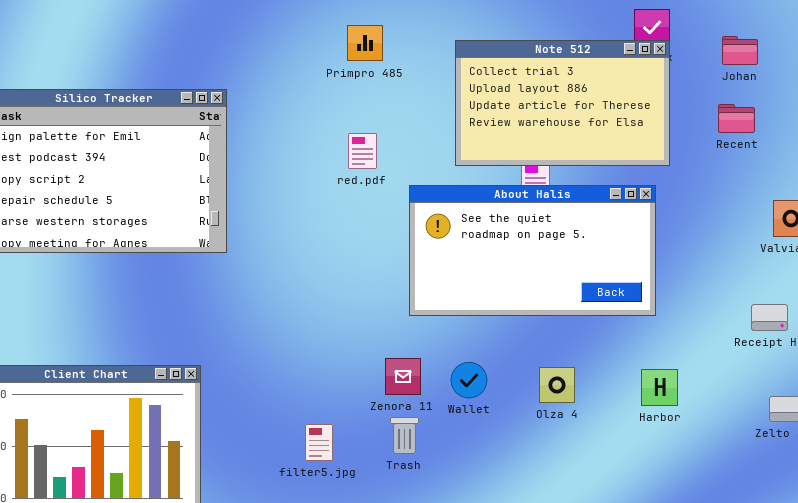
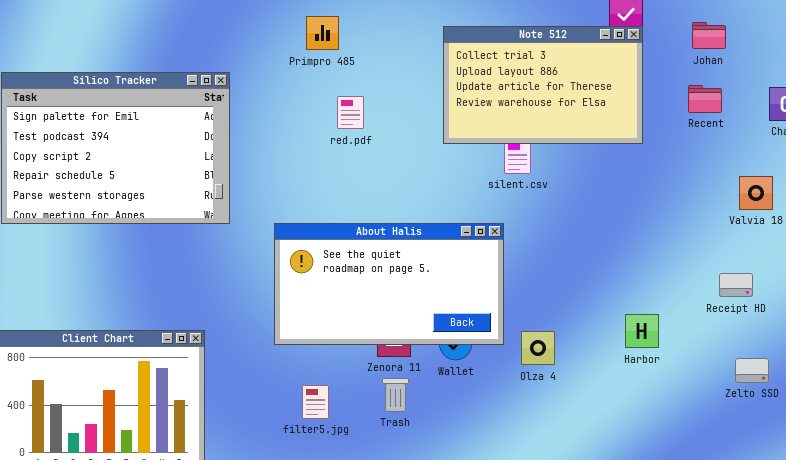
Primpro 485: [347,25,383,61] -> [306,16,339,50], moved
red.pdf: [348,133,377,169] -> [337,96,364,129], moved
About Halis: [409,185,656,316] -> [274,223,504,345], moved
Harbor: [641,369,678,406] -> [625,314,659,348], moved

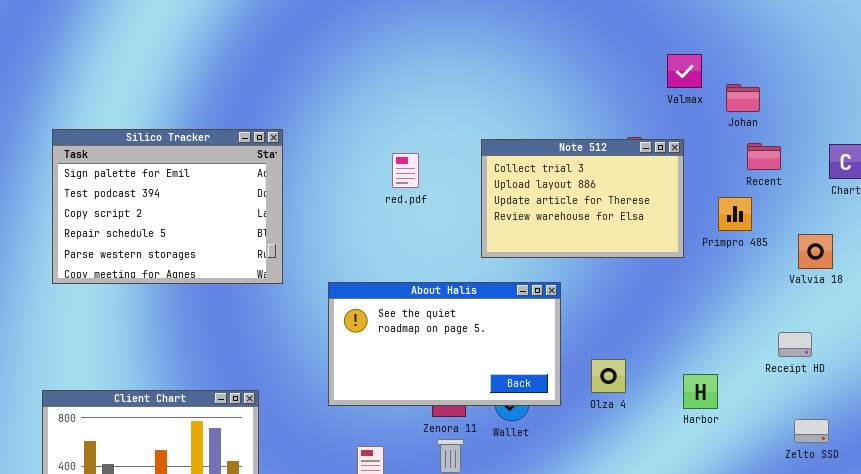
Primpro 485: [306,16,339,50] -> [718,197,752,231], moved
Johan: [692,22,726,49] -> [726,84,760,112], moved
Note 512: [443,26,643,144] -> [481,139,684,258], moved
Olza 4: [521,331,555,365] -> [591,359,626,393], moved

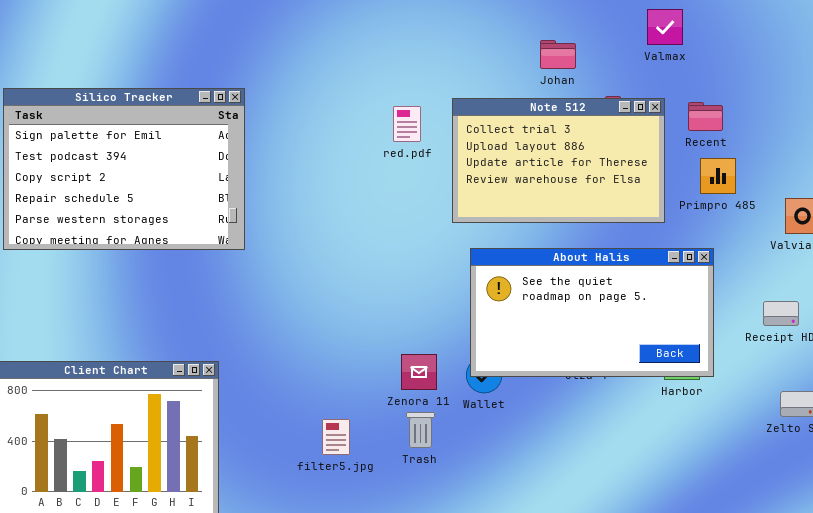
Johan: [726,84,760,112] -> [540,40,576,69], moved
Recent: [747,143,781,170] -> [688,102,723,131], moved
red.pdf: [392,153,419,188] -> [393,106,421,142], moved
About Halis: [328,282,561,406] -> [470,248,714,377], moved

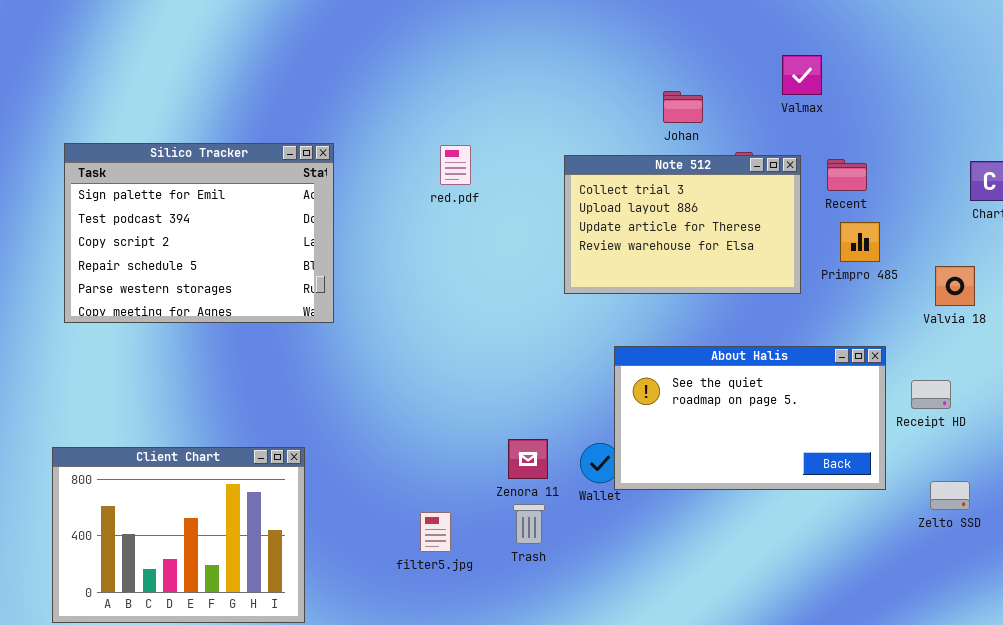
red.pdf: [393,106,421,142] -> [440,145,471,185], moved
About Halis: [470,248,714,377] -> [614,346,886,490], moved

